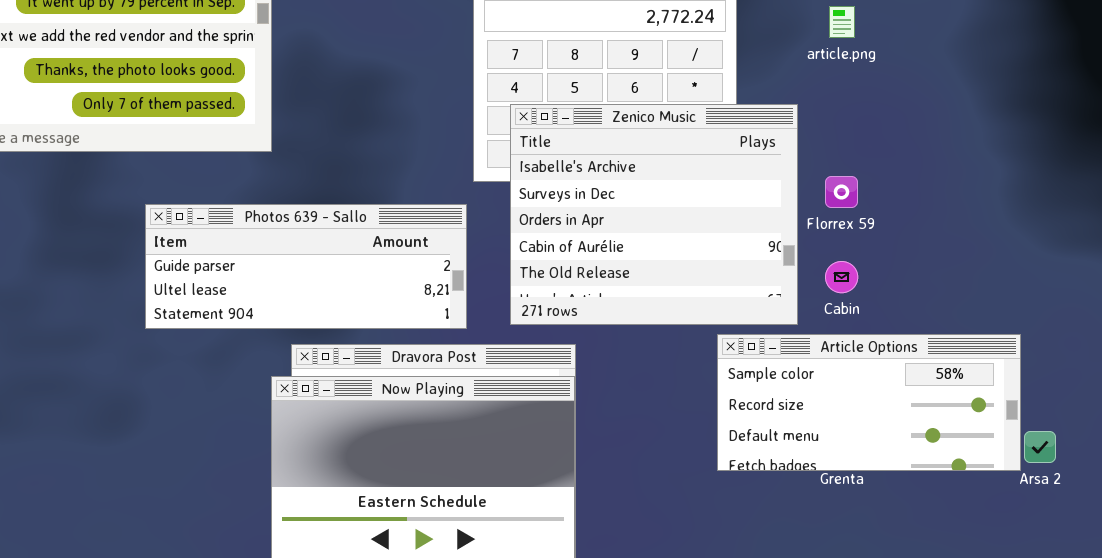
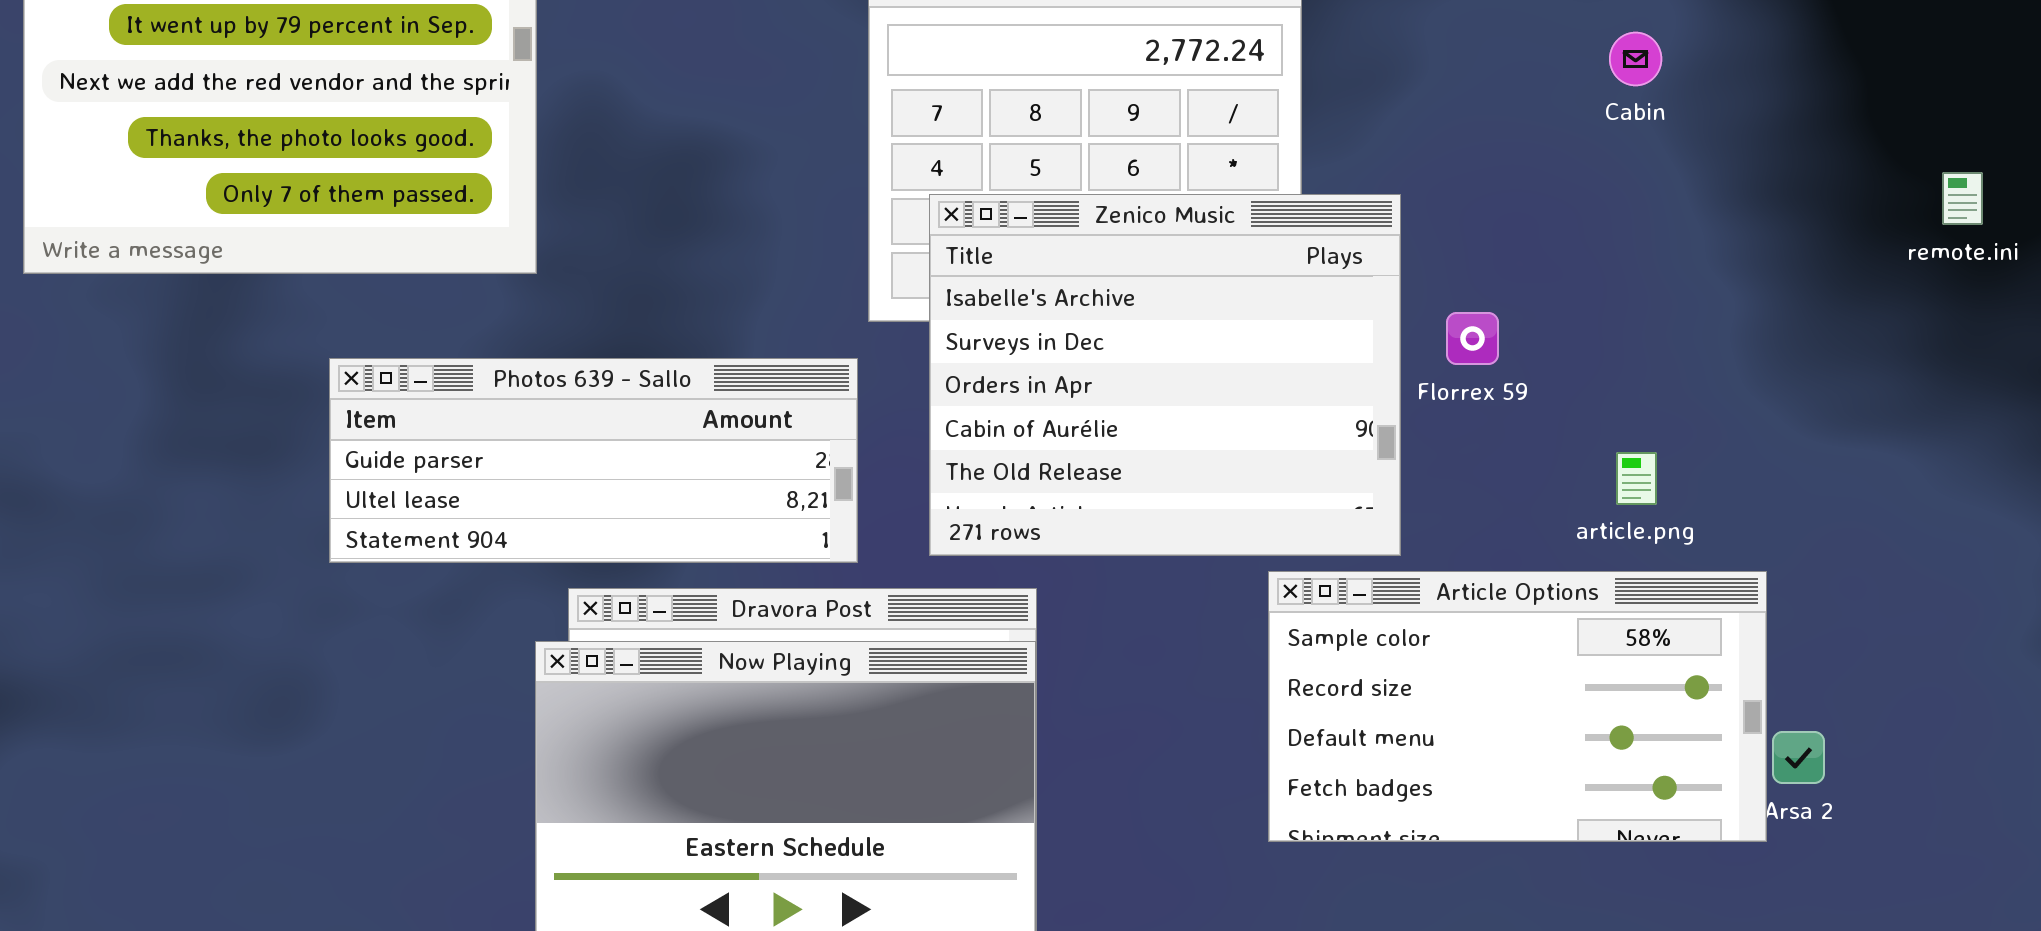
article.png: [829,6,855,38] -> [1616,452,1657,505], moved
Cabin: [825,261,858,293] -> [1609,32,1662,86], moved
Article Options: [717,334,1021,471] -> [1268,571,1767,842], resized

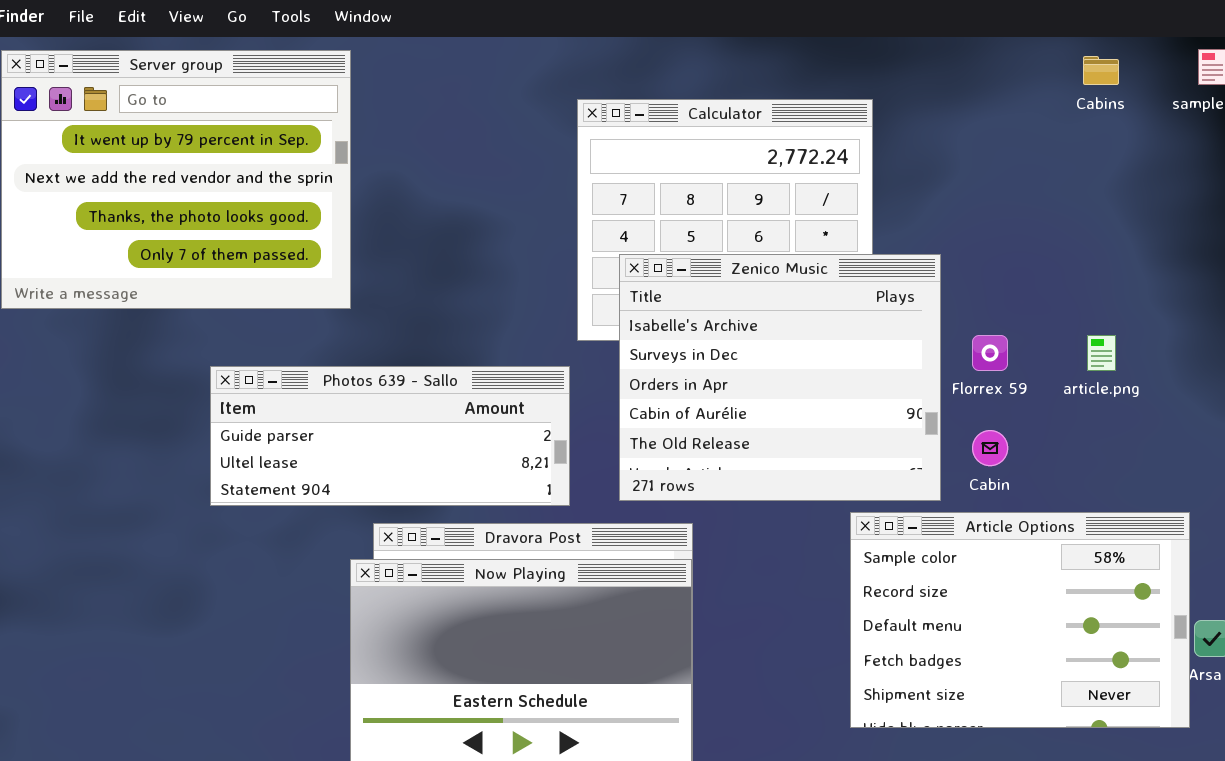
Cabin: [1609,32,1662,86] -> [972,430,1008,466], moved
article.png: [1616,452,1657,505] -> [1087,335,1116,371], moved
Article Options: [1268,571,1767,842] -> [850,512,1190,728], resized

